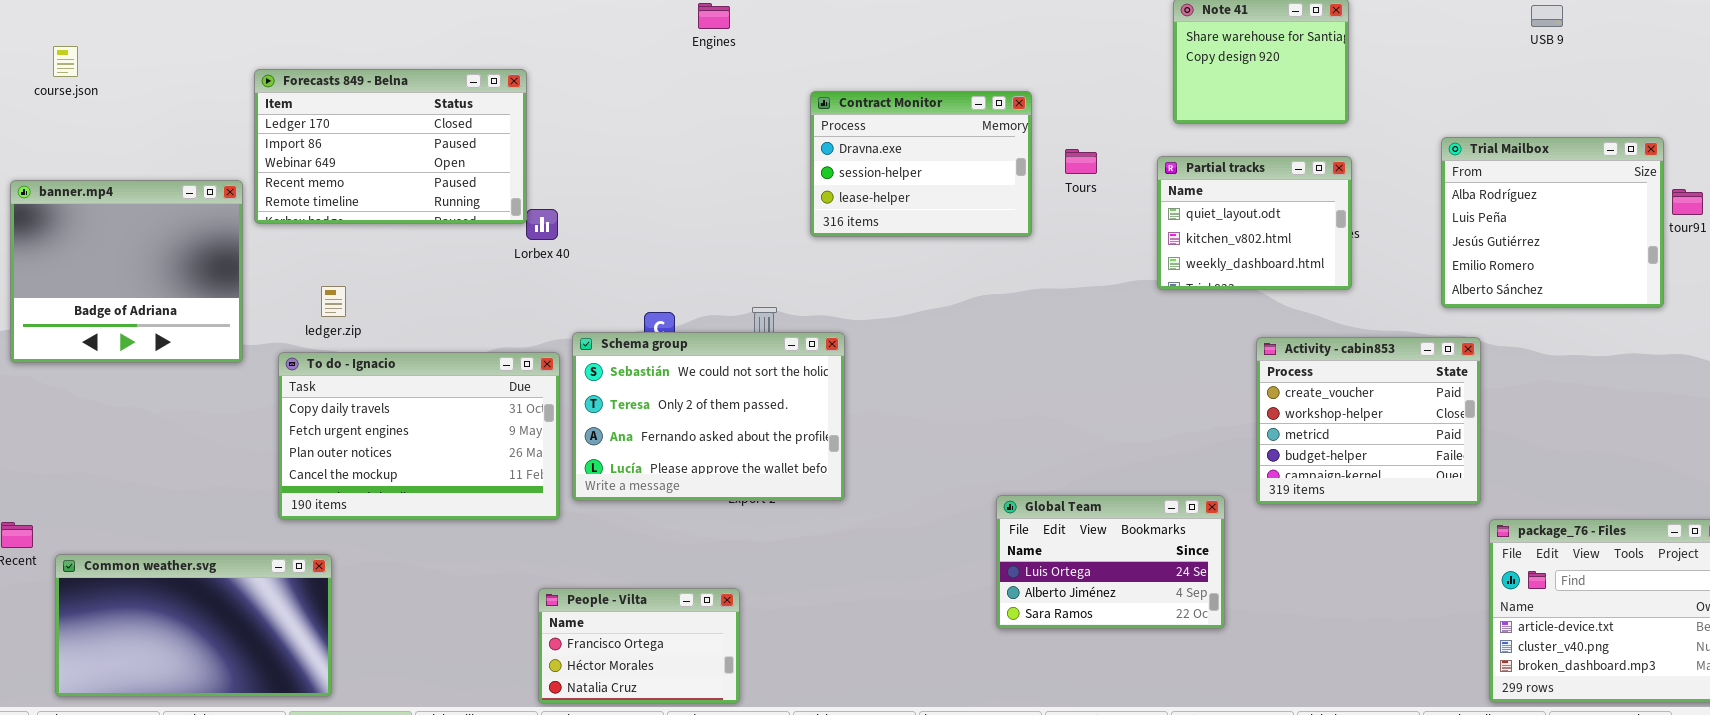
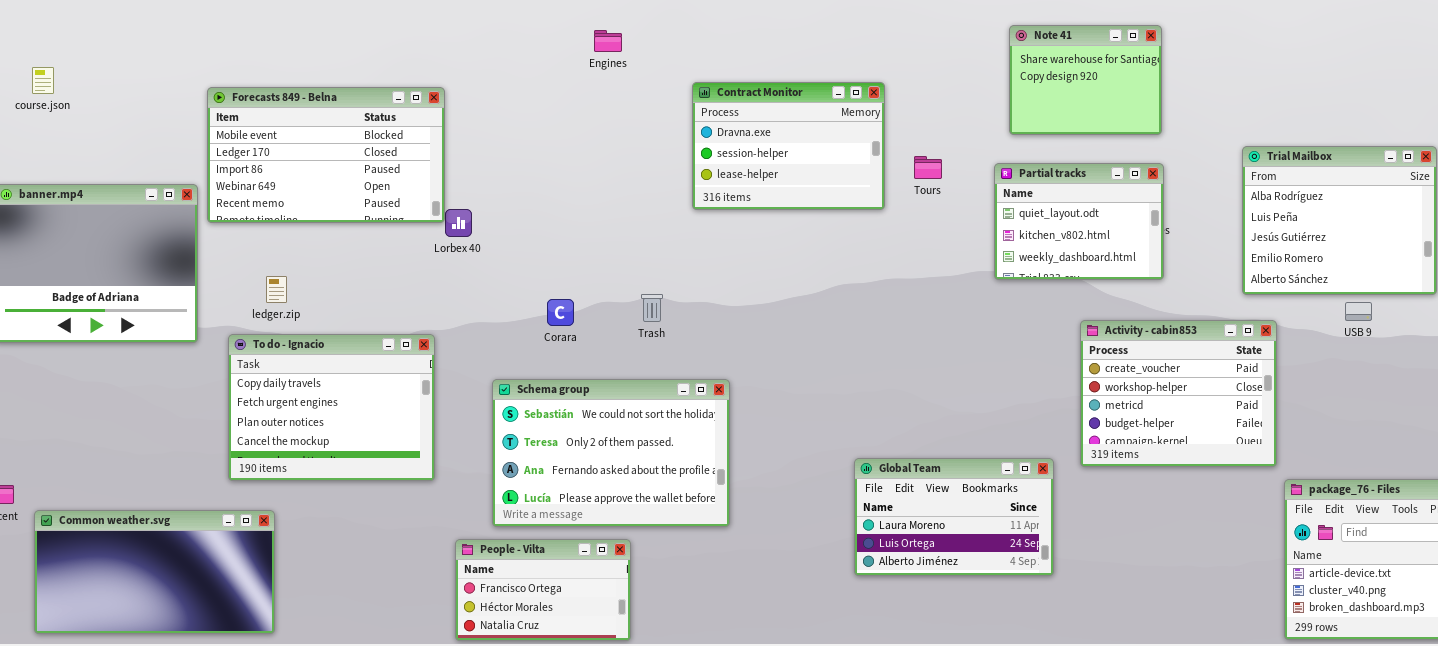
USB 9: [1531,5,1563,27] -> [1345,302,1372,321], moved
Forecasts 849 - Belna: [254,69,527,224] -> [207,87,445,223], scrolled up 1 row
Contract Monitor: [810,91,1032,237] -> [692,82,885,210], moved
Schema group: [572,332,845,501] -> [492,379,730,527], moved
To do - Ignacio: [278,352,560,520] -> [228,334,435,481], resized
Global Team: [996,495,1225,629] -> [854,458,1054,576], scrolled up 1 row

